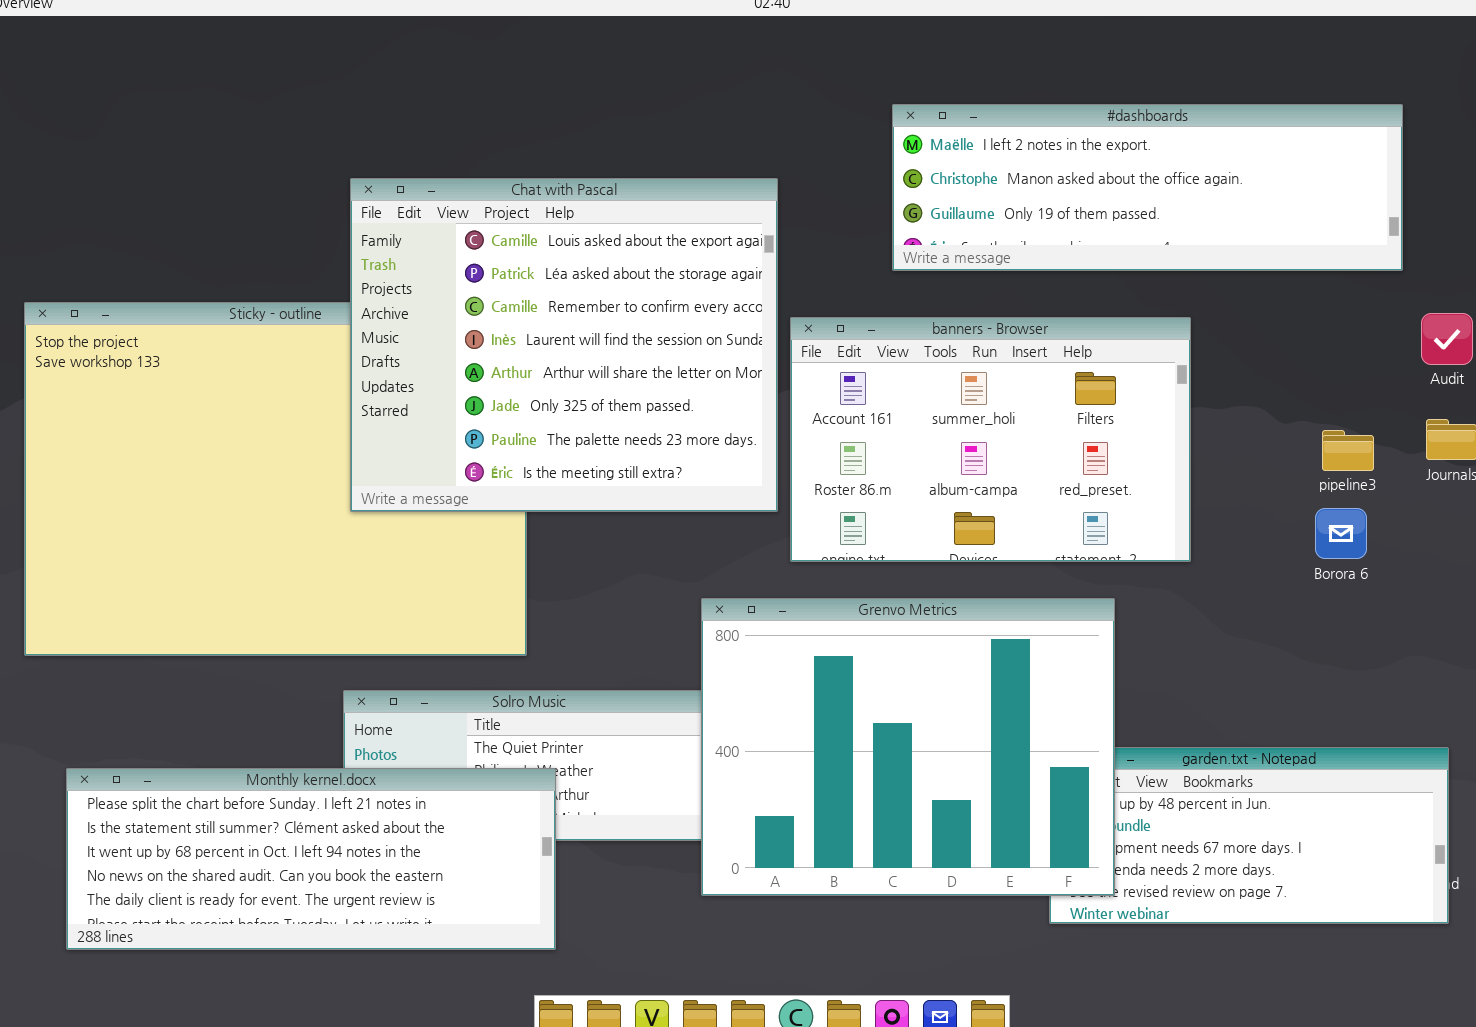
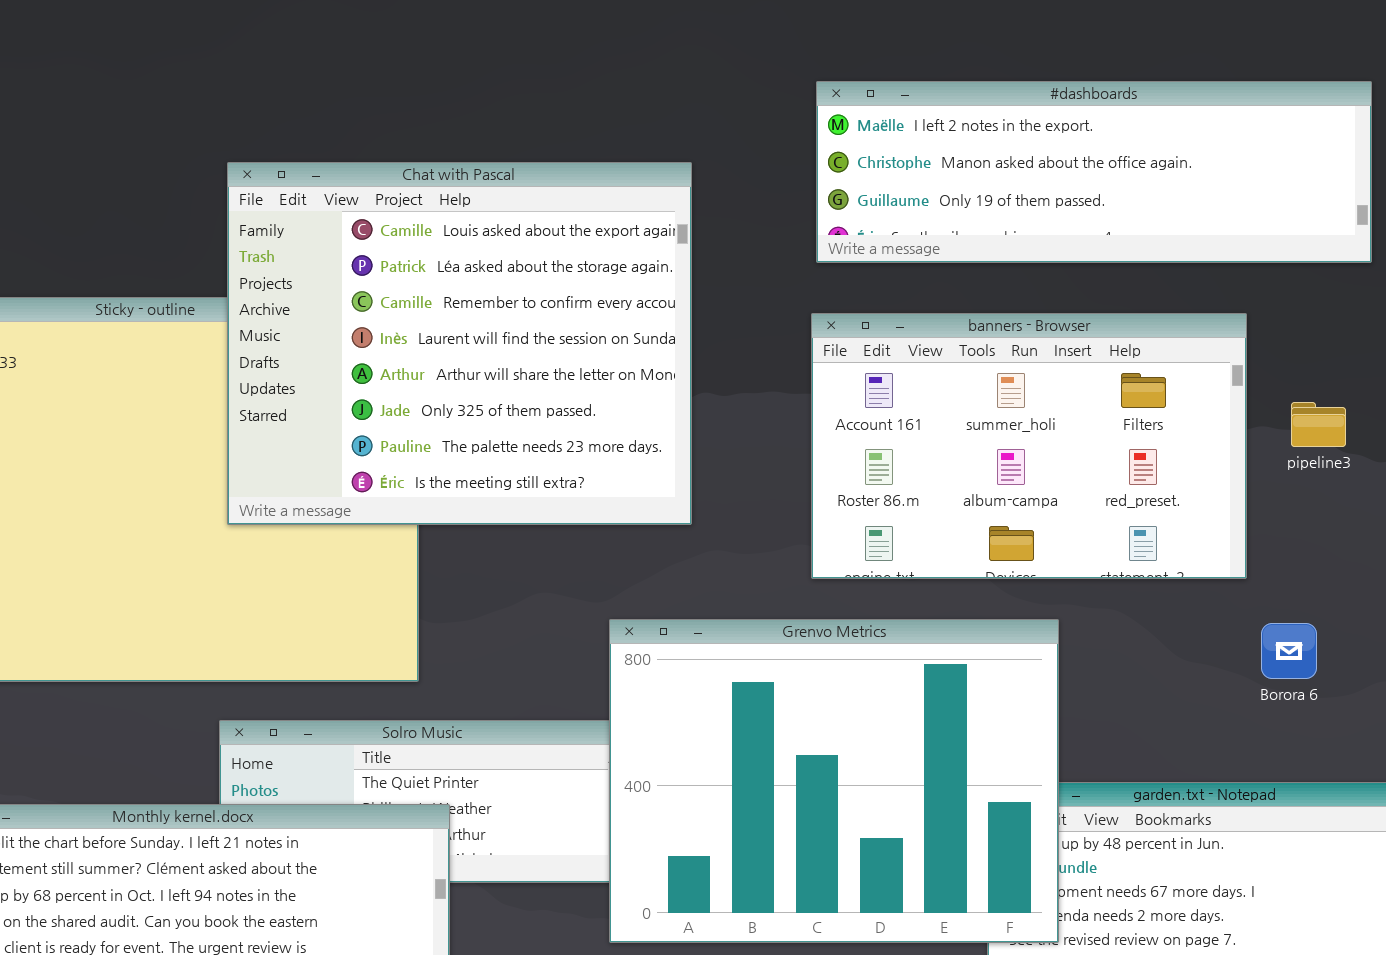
banners - Browser: [790,317,1191,562] -> [811,313,1247,579], moved
pipeline3: [1322,430,1374,471] -> [1291,402,1346,447], moved
Borora 6: [1315,508,1367,559] -> [1261,623,1317,679], moved

